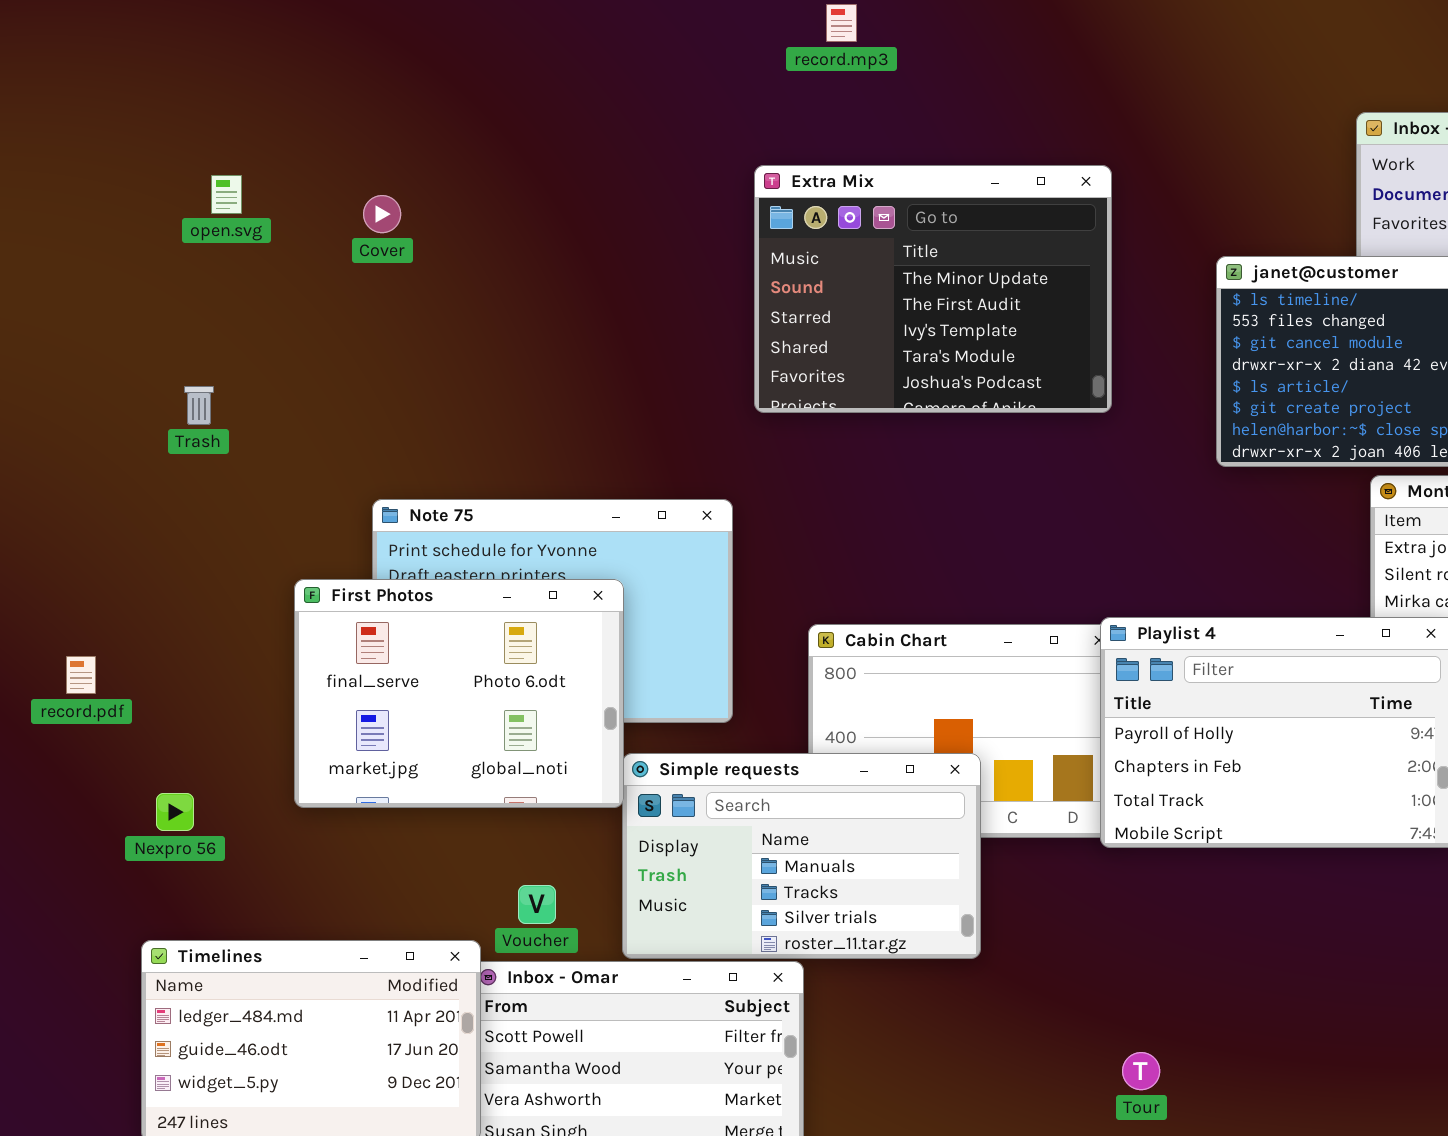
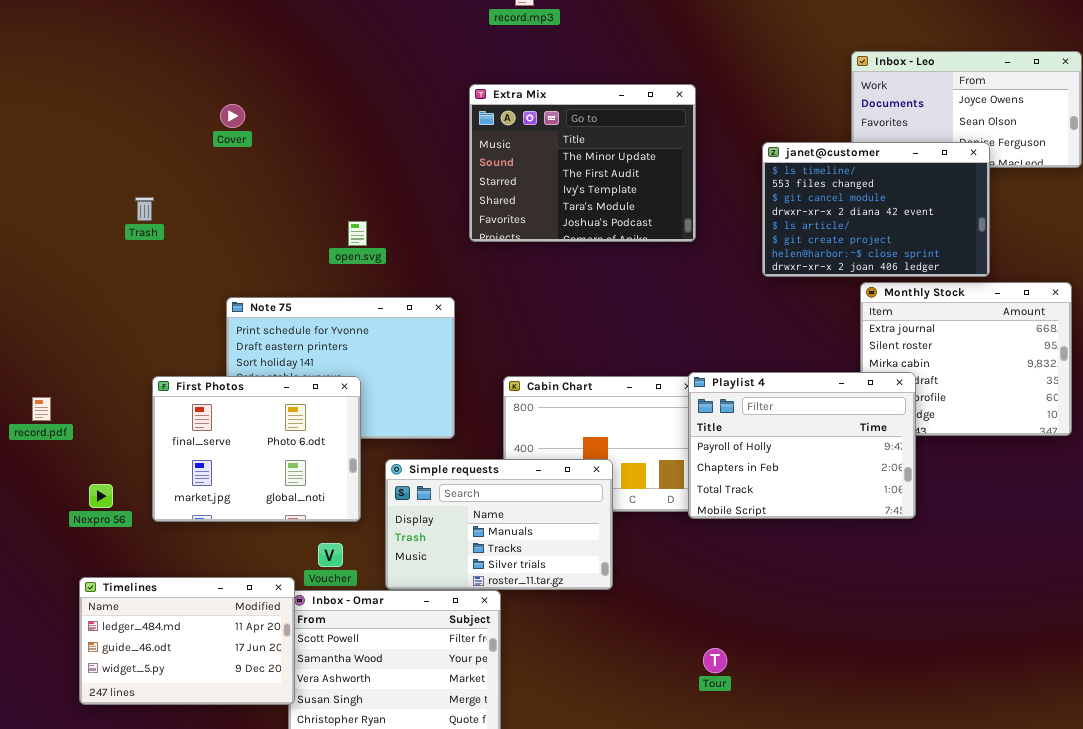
open.svg: [211,175,242,214] -> [348,221,367,246], moved
Trash: [184,386,214,425] -> [135,197,154,221], moved
First Photos: [294,579,624,808] -> [152,376,361,522], moved

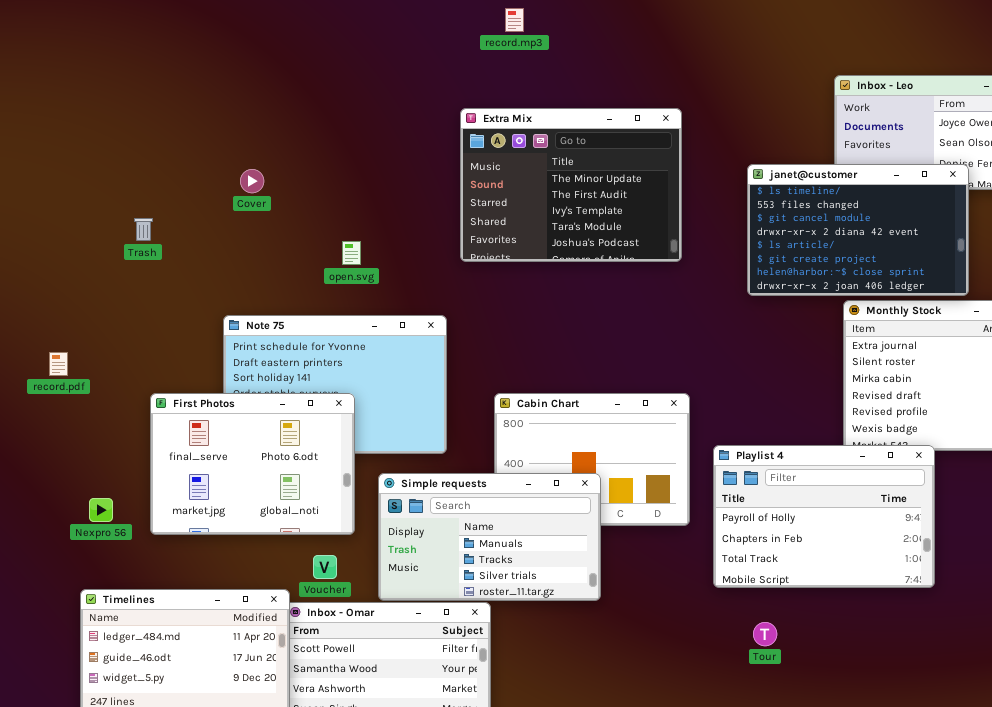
Cover: [220,104,245,128] -> [240,169,264,193], moved
Playlist 4: [688,372,916,519] -> [713,445,935,588], moved
record.pdf: [32,397,51,421] -> [49,352,68,376], moved
Tour: [703,648,727,673] -> [753,622,777,646], moved

